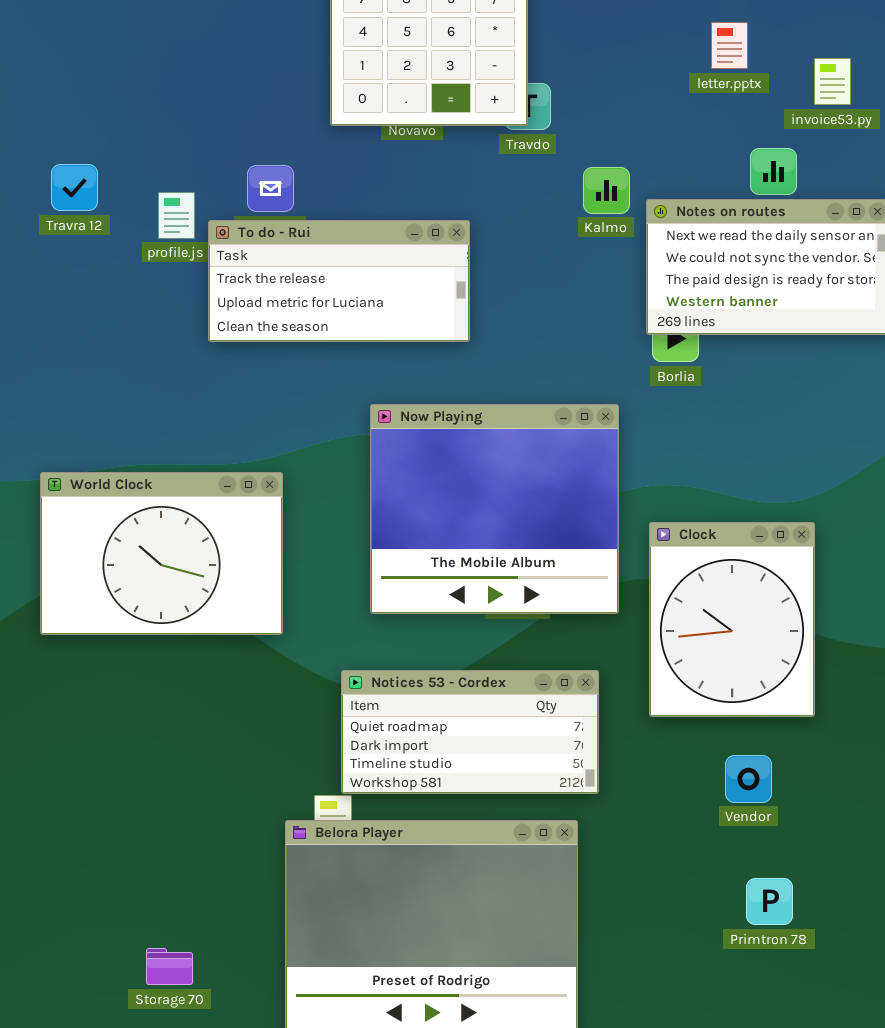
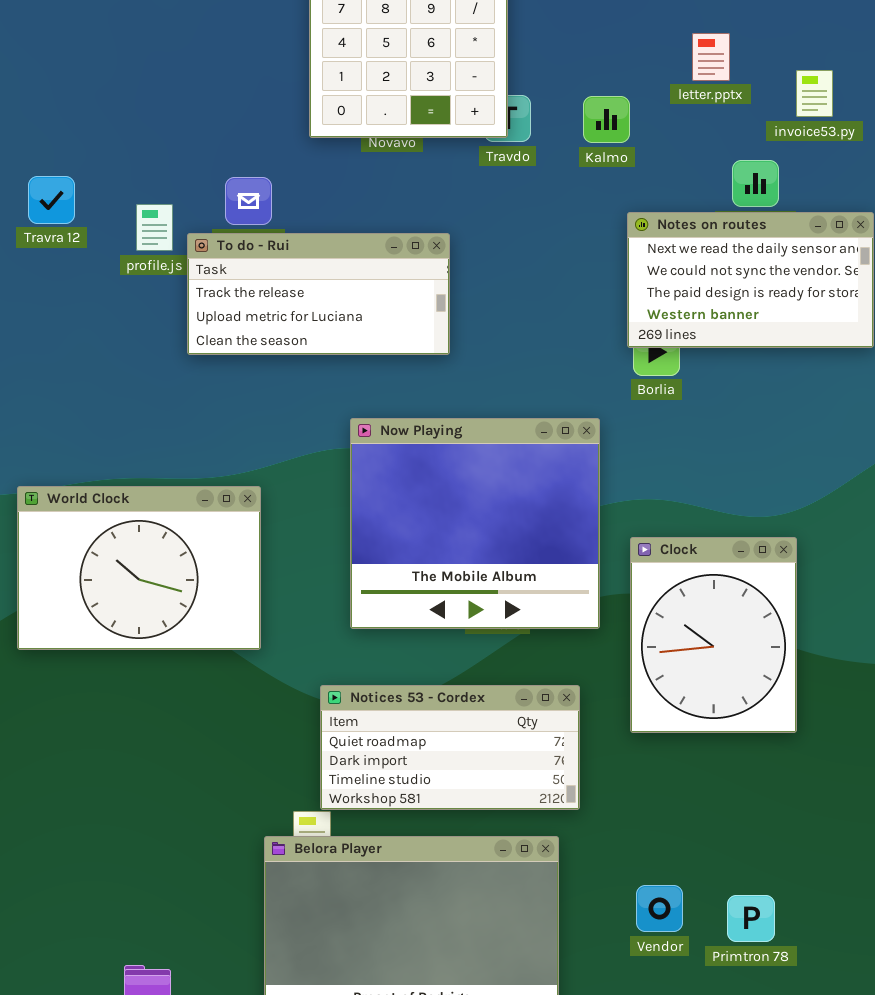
Kalmo: [583,167,630,214] -> [583,96,630,143], moved
Vendor: [725,755,772,803] -> [636,885,683,932], moved

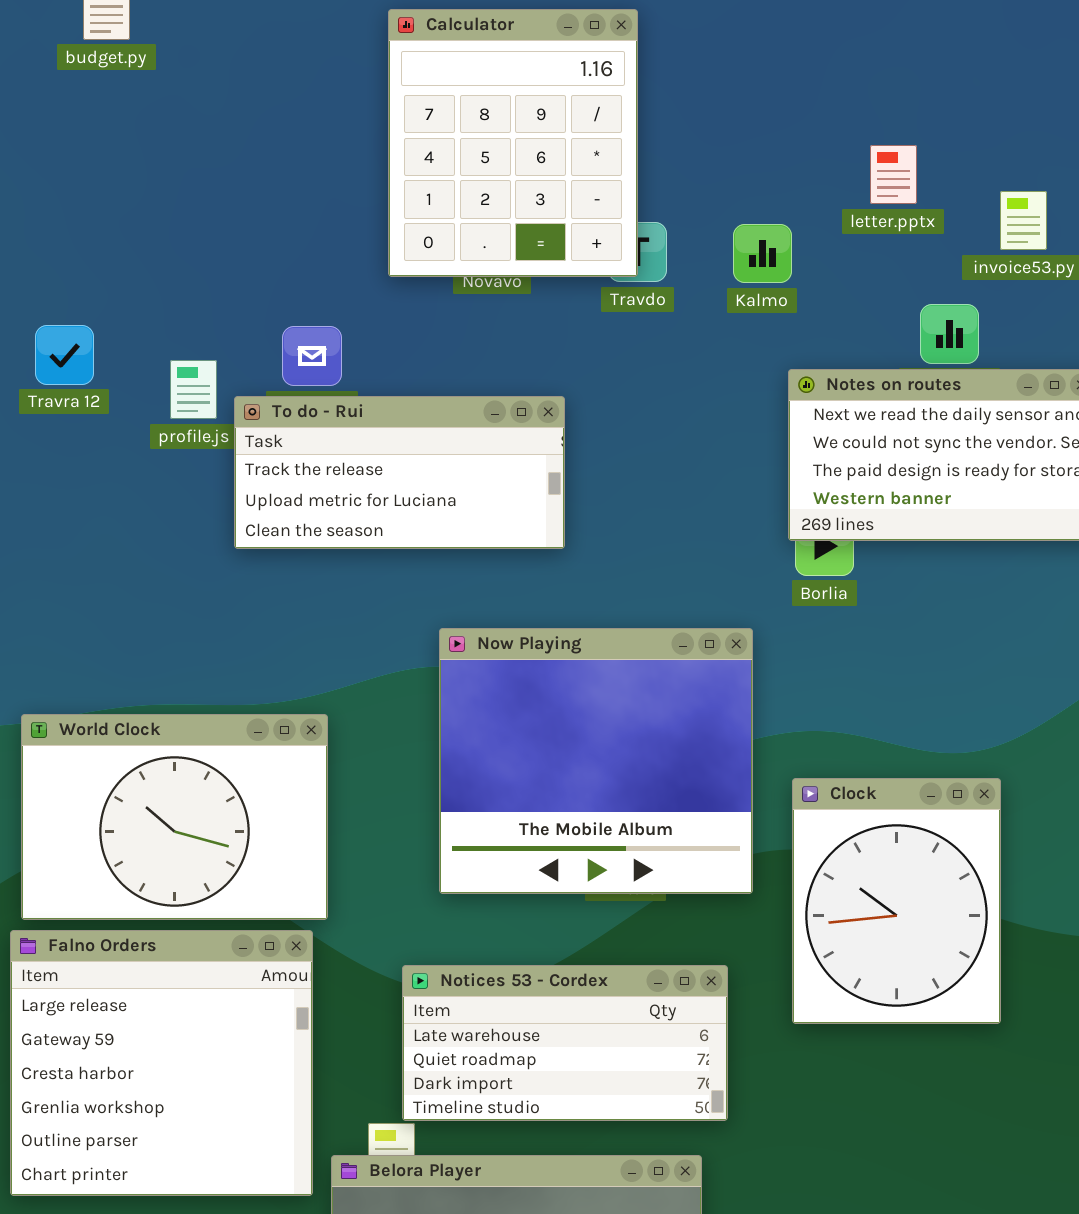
Falno Orders: none -> [10,930,313,1196], opened
Notices 53 - Cordex: [320,685,580,810] -> [402,965,728,1121], scrolled up 1 row

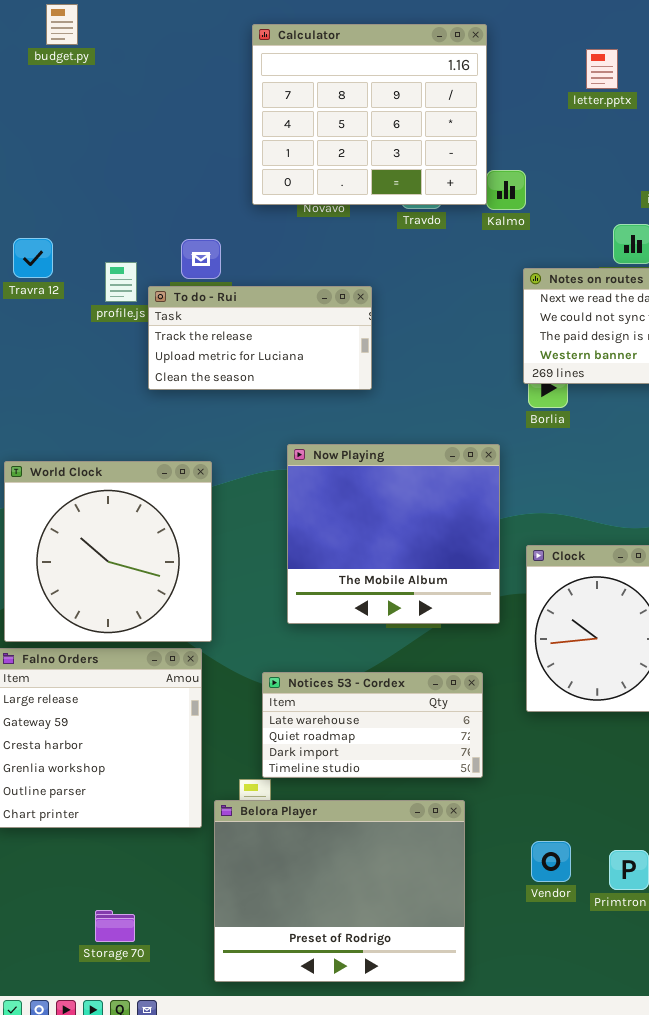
Calculator: [388,9,638,277] -> [252,24,487,205], resized
letter.pptx: [870,145,917,204] -> [586,49,618,89], moved
World Clock: [21,714,328,920] -> [4,461,212,642], resized

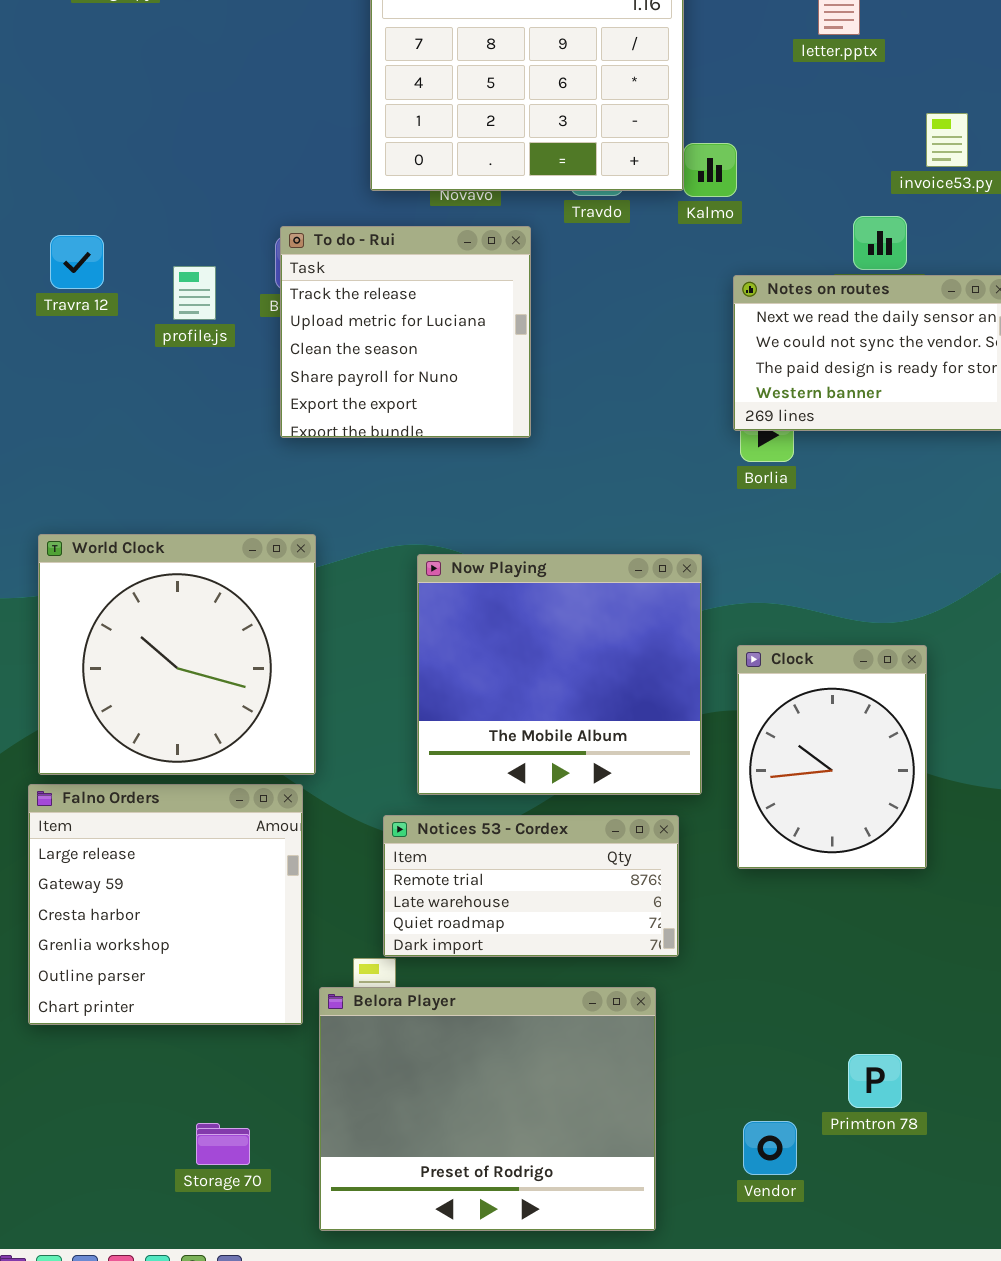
To do - Rui: [148,286,372,390] -> [280,226,531,438], resized
Now Playing: [287,444,500,624] -> [417,554,702,795], moved
Notices 53 - Cordex: [262,672,483,778] -> [383,815,679,957], scrolled up 1 row
Vendor: [531,841,571,882] -> [743,1121,797,1175], moved
Storage 70: [95,910,135,942] -> [196,1123,250,1165], moved

